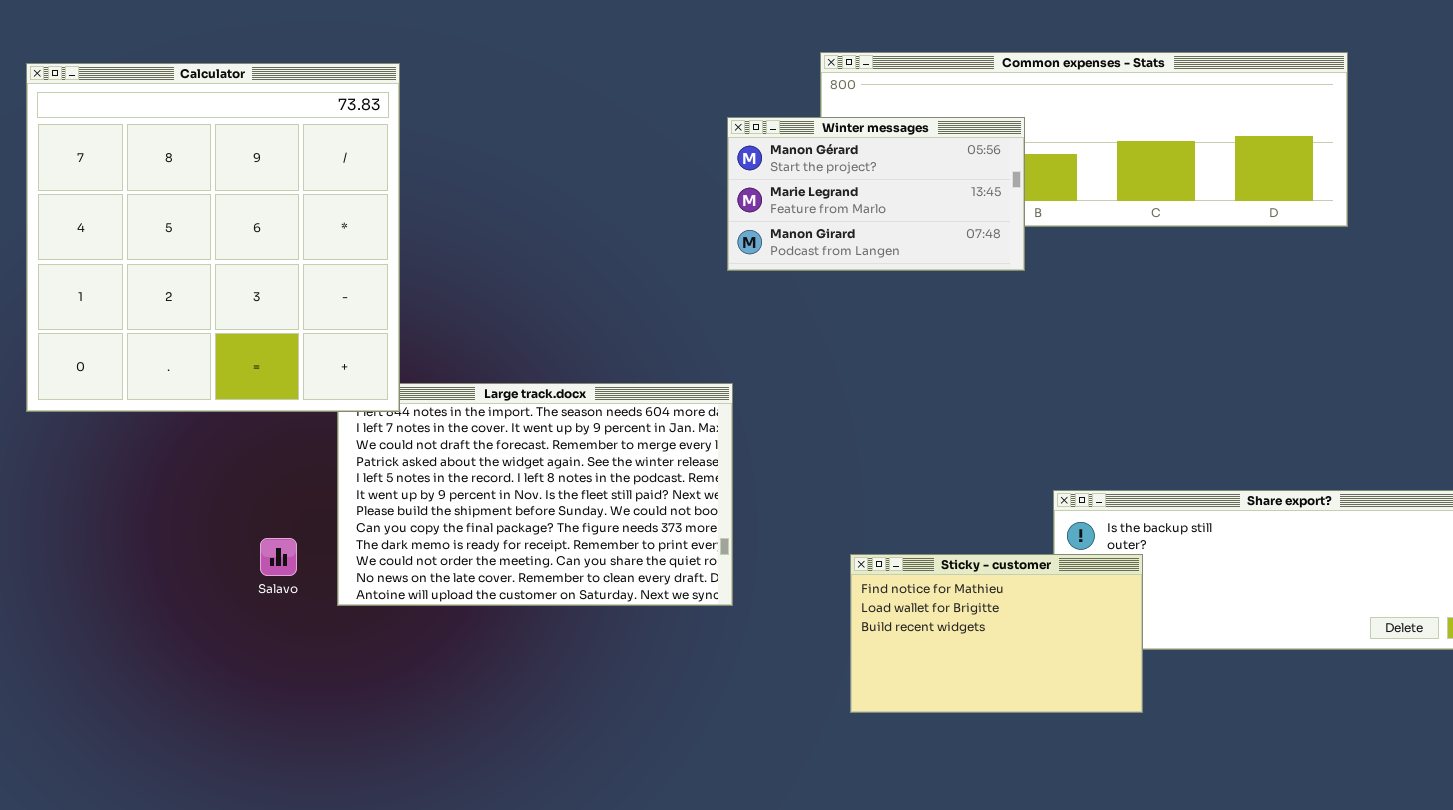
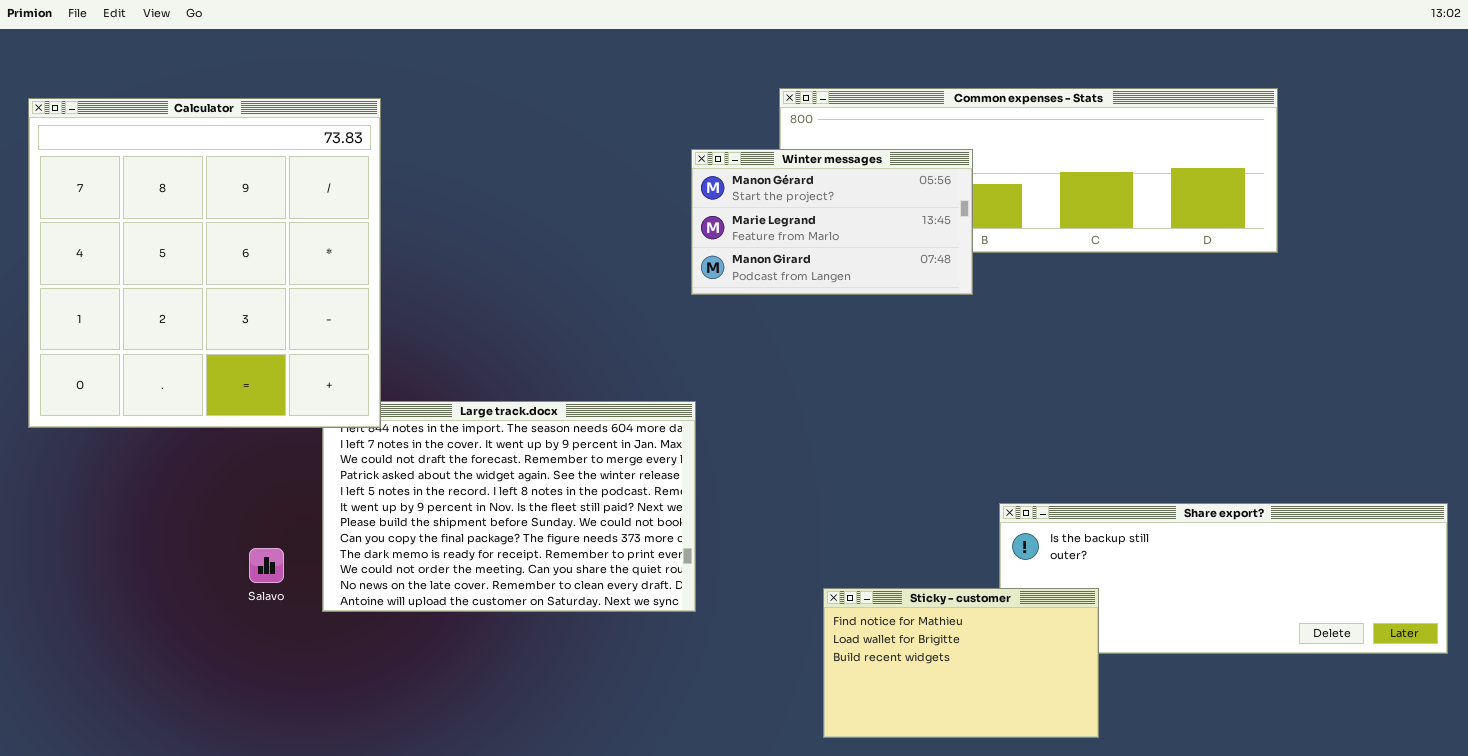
Sticky - customer: [850,554,1143,713] -> [823,588,1099,738], moved

